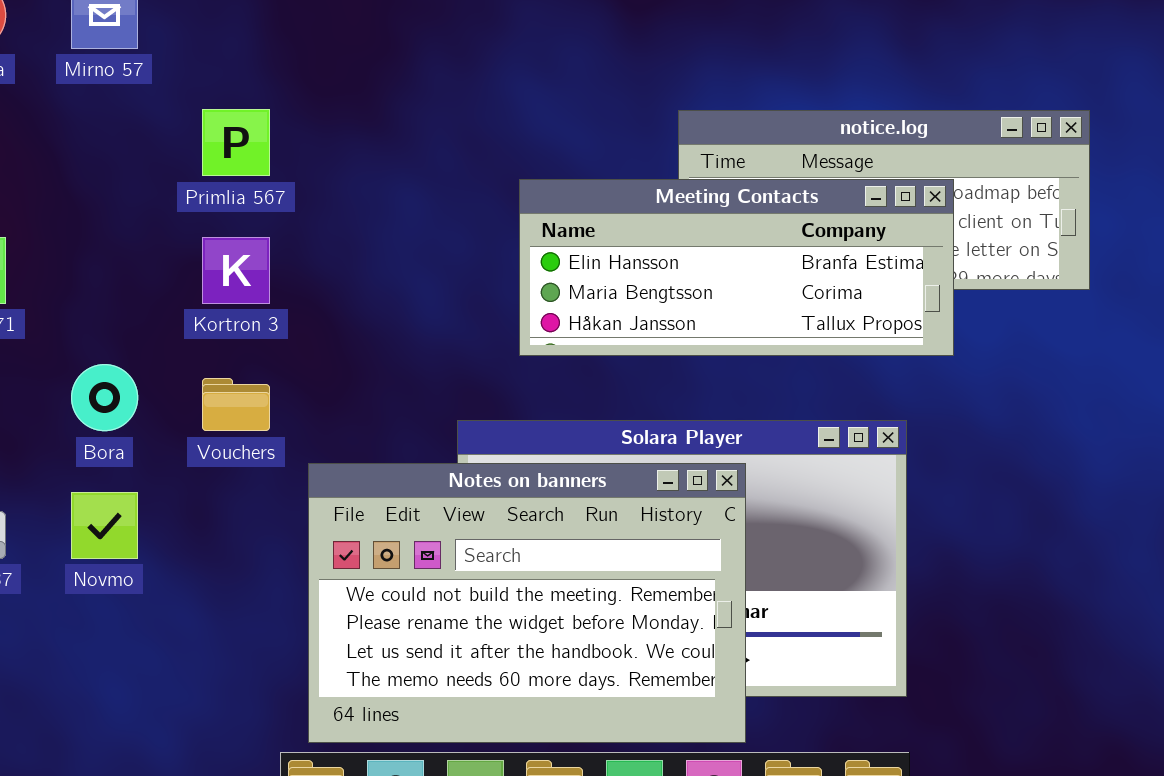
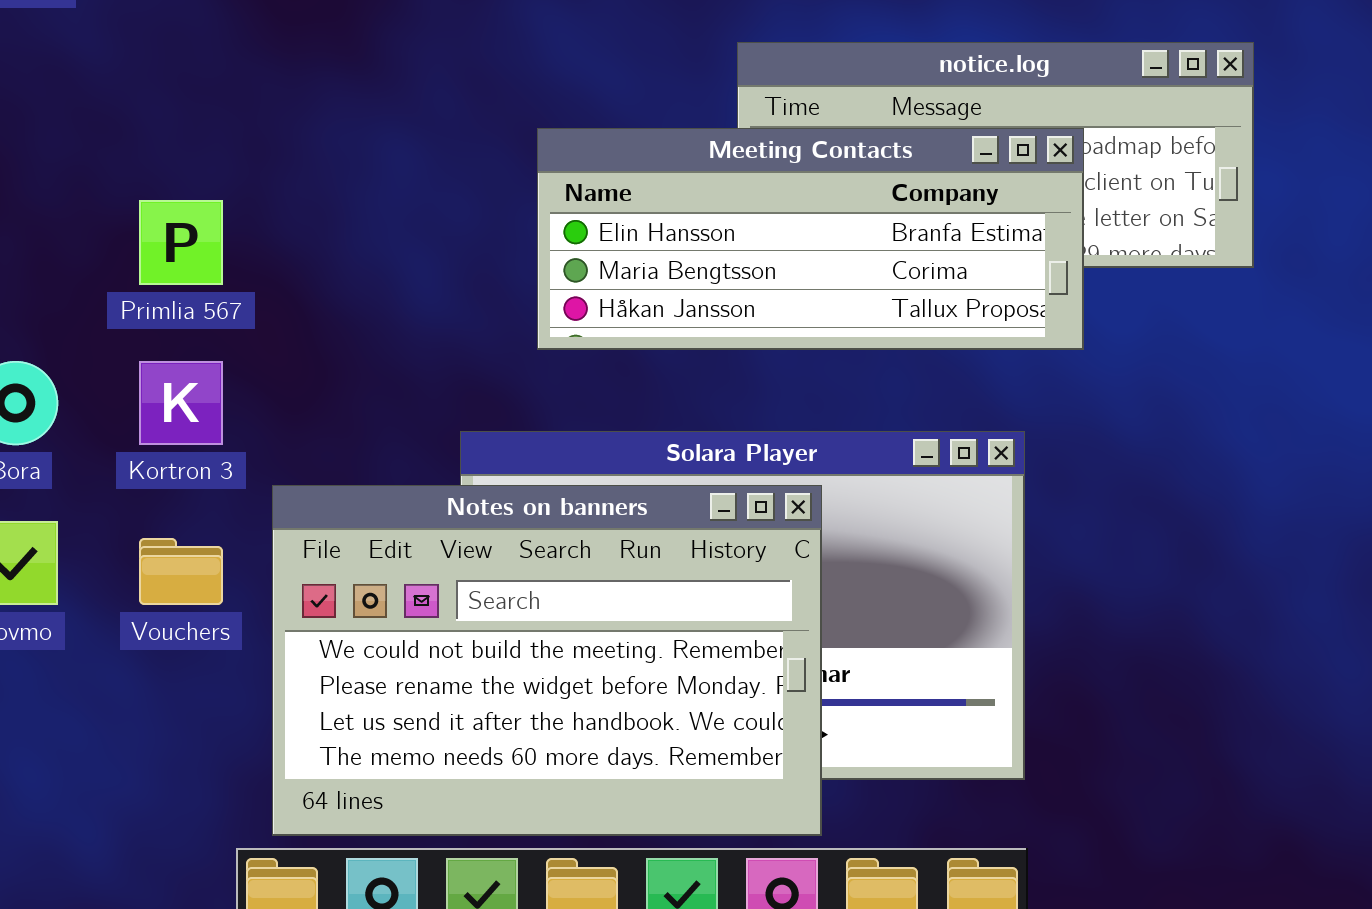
Primlia 567: [202,109,270,176] -> [139,200,223,285], moved
Kortron 3: [202,237,270,304] -> [139,361,223,445], moved
Vouchers: [202,378,270,431] -> [139,538,223,605], moved

